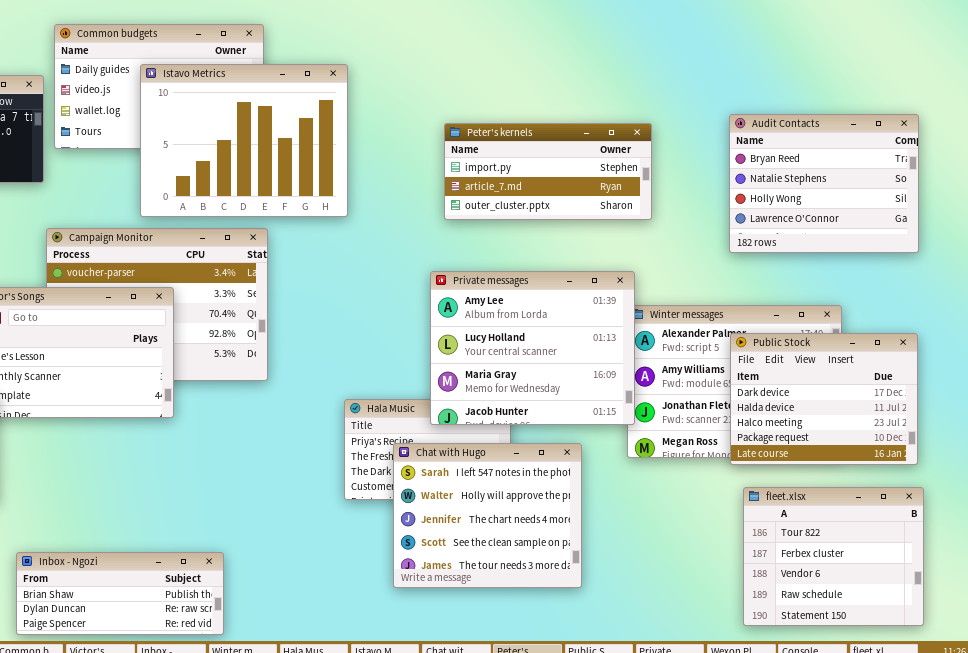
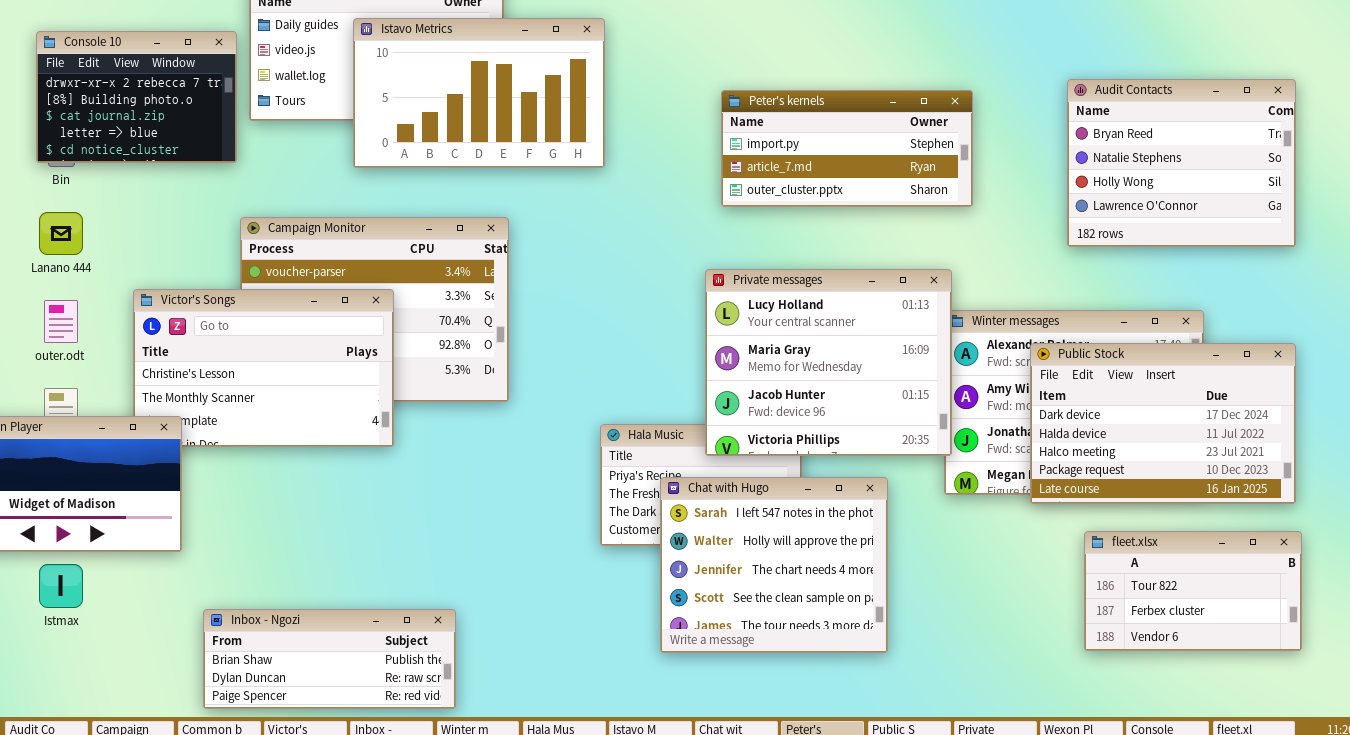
Istavo Metrics: [140,64,348,217] -> [353,18,605,168], resized
Private messages: [430,271,635,425] -> [705,269,952,456], scrolled down 1 row
Public Stock: [730,333,918,465] -> [1030,343,1296,504], resized
fleet.xlsx: [743,487,924,626] -> [1084,531,1302,651], resized

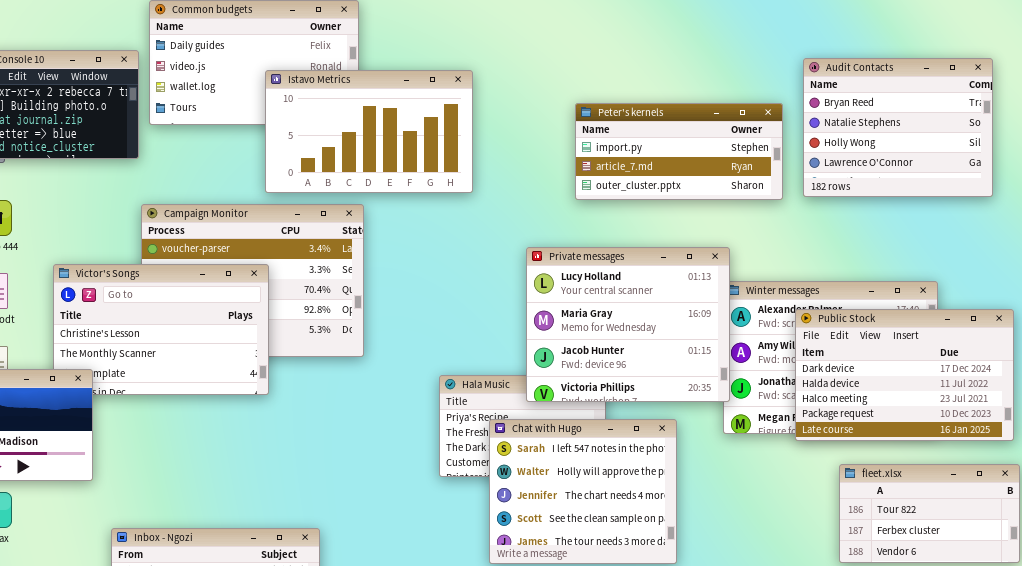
Istavo Metrics: [353,18,605,168] -> [265,70,473,193], moved
Audit Contacts: [1067,79,1296,247] -> [803,58,993,197], moved
Peter's kernels: [721,90,973,207] -> [575,103,783,200], moved

